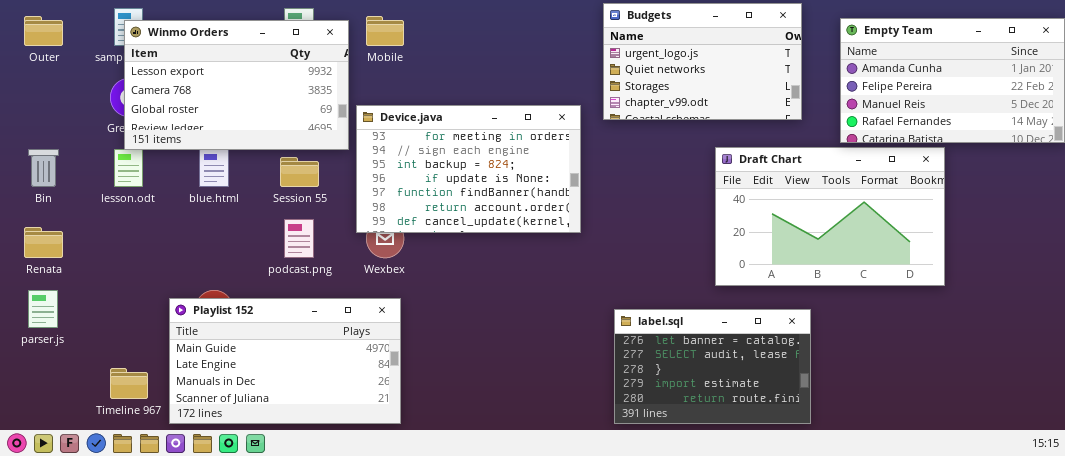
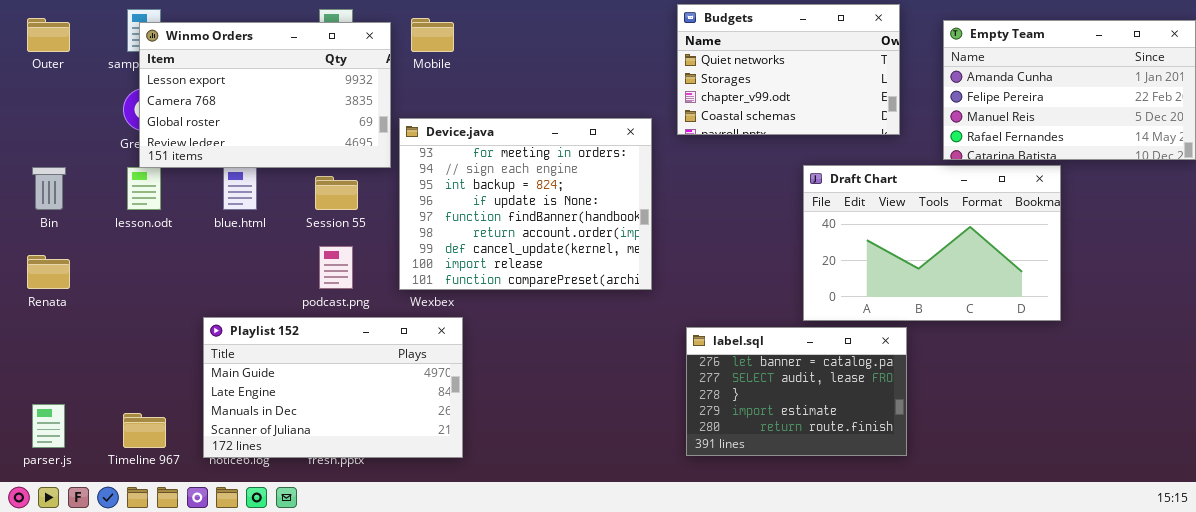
Budgets: [603,3,802,120] -> [677,4,900,135], scrolled down 1 row
Device.java: [356,105,581,233] -> [399,118,652,290], resized
parser.js: [28,290,58,328] -> [32,404,65,448], moved
Playlist 152: [169,298,401,424] -> [203,317,463,458], moved
label.sql: [614,309,811,424] -> [686,327,907,456], moved

